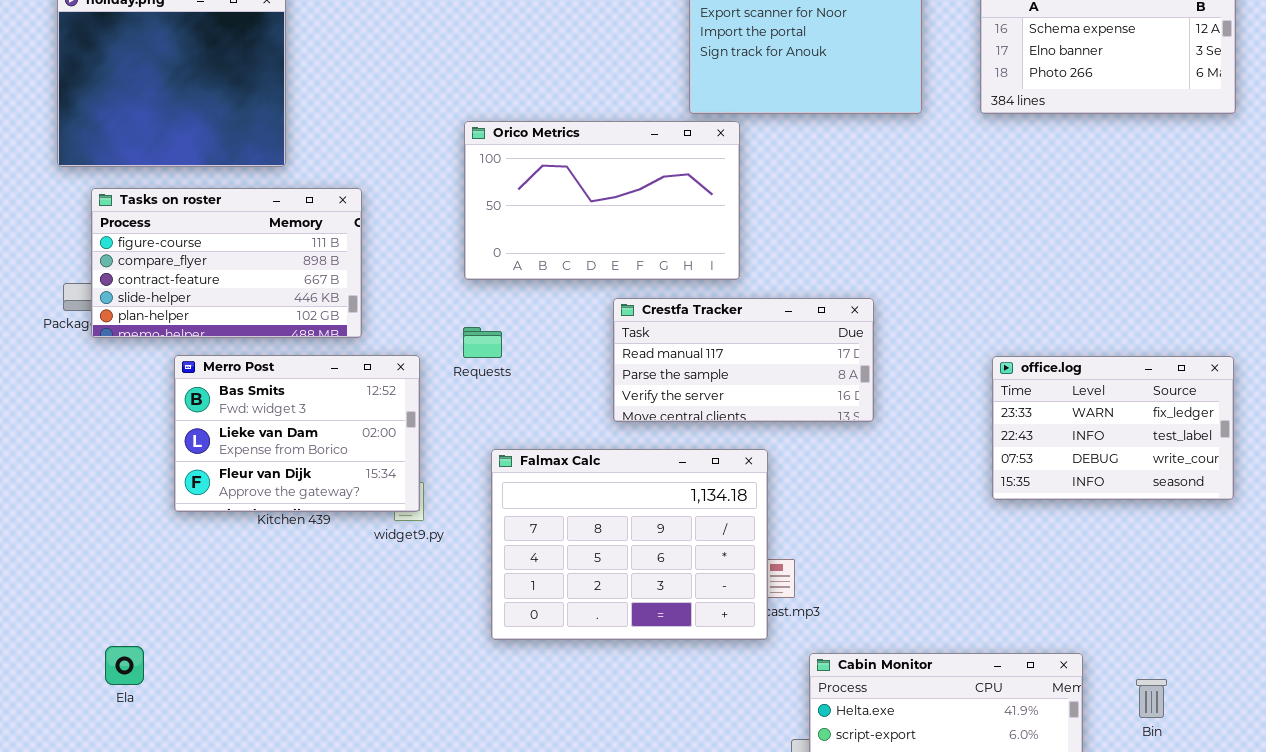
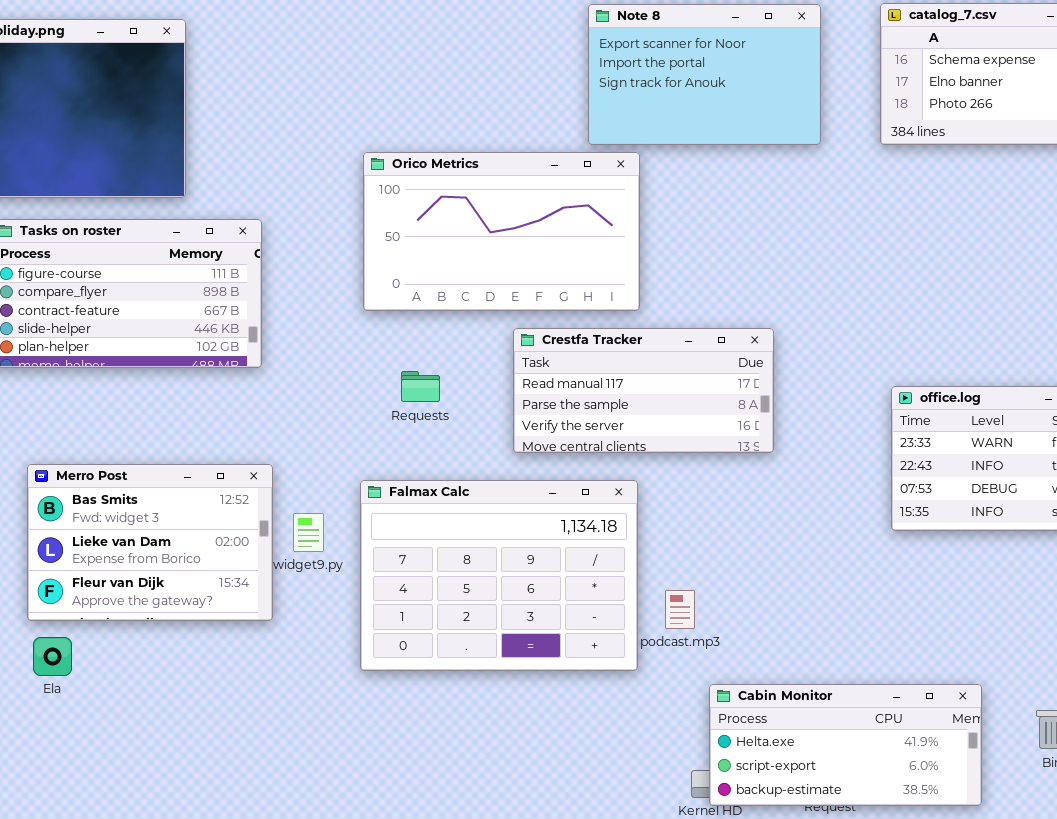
Requests: [463,327,502,358] -> [401,371,440,402], moved
Merro Post: [174,355,420,512] -> [27,464,273,621], moved
Falmax Calc: [491,449,768,640] -> [360,480,638,671], moved
Ela: [105,646,144,685] -> [33,637,72,676], moved

